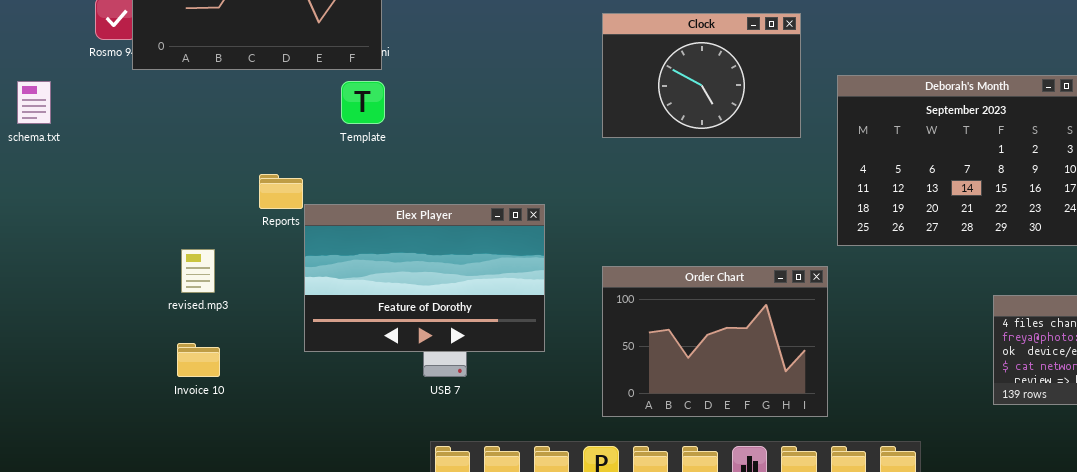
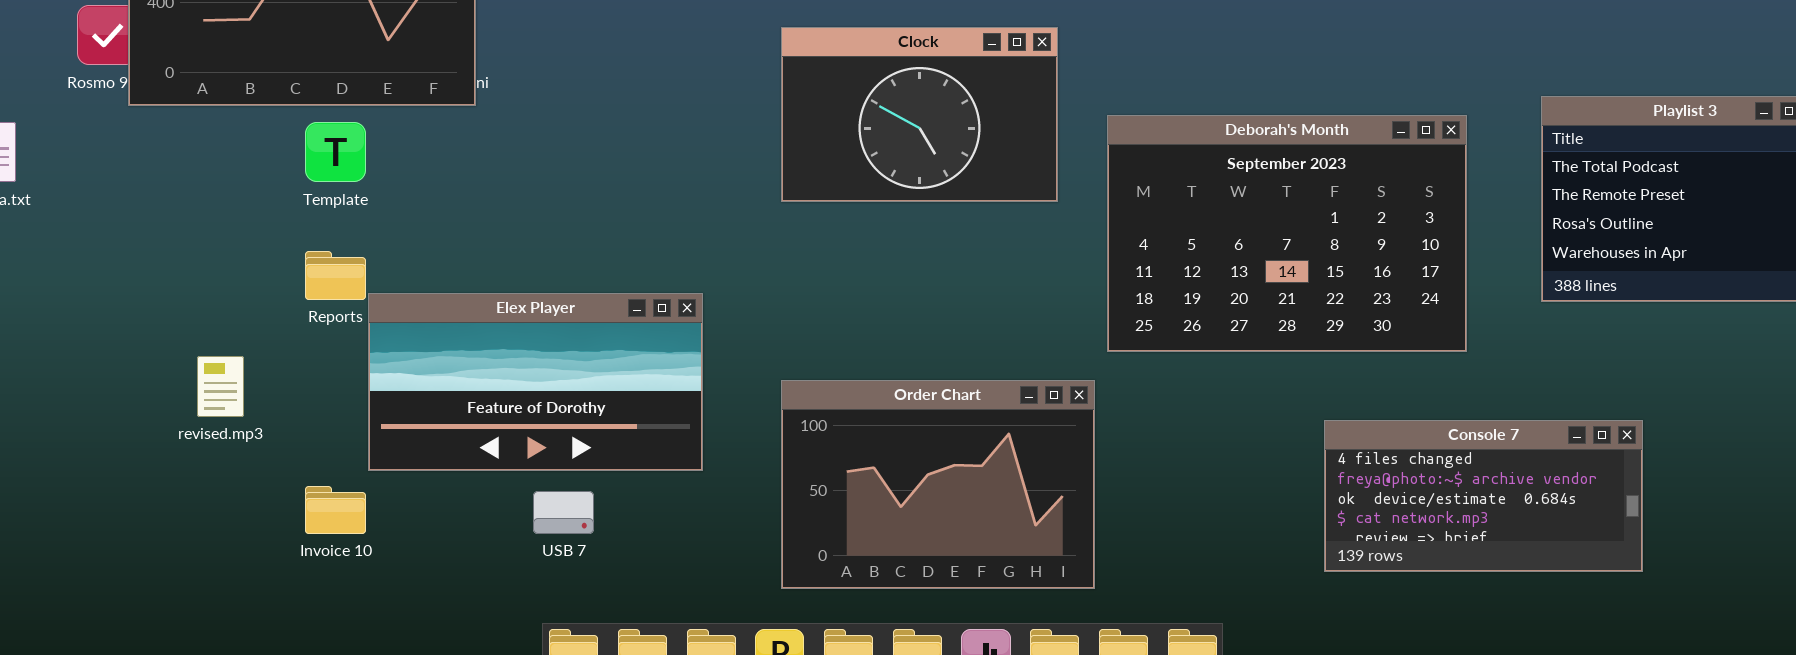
Template: [341,81,385,124] -> [305,122,366,182], moved
Elex Player: [304,204,545,352] -> [368,293,703,471], resized
Invoice 10: [177,343,220,377] -> [305,486,366,534], moved

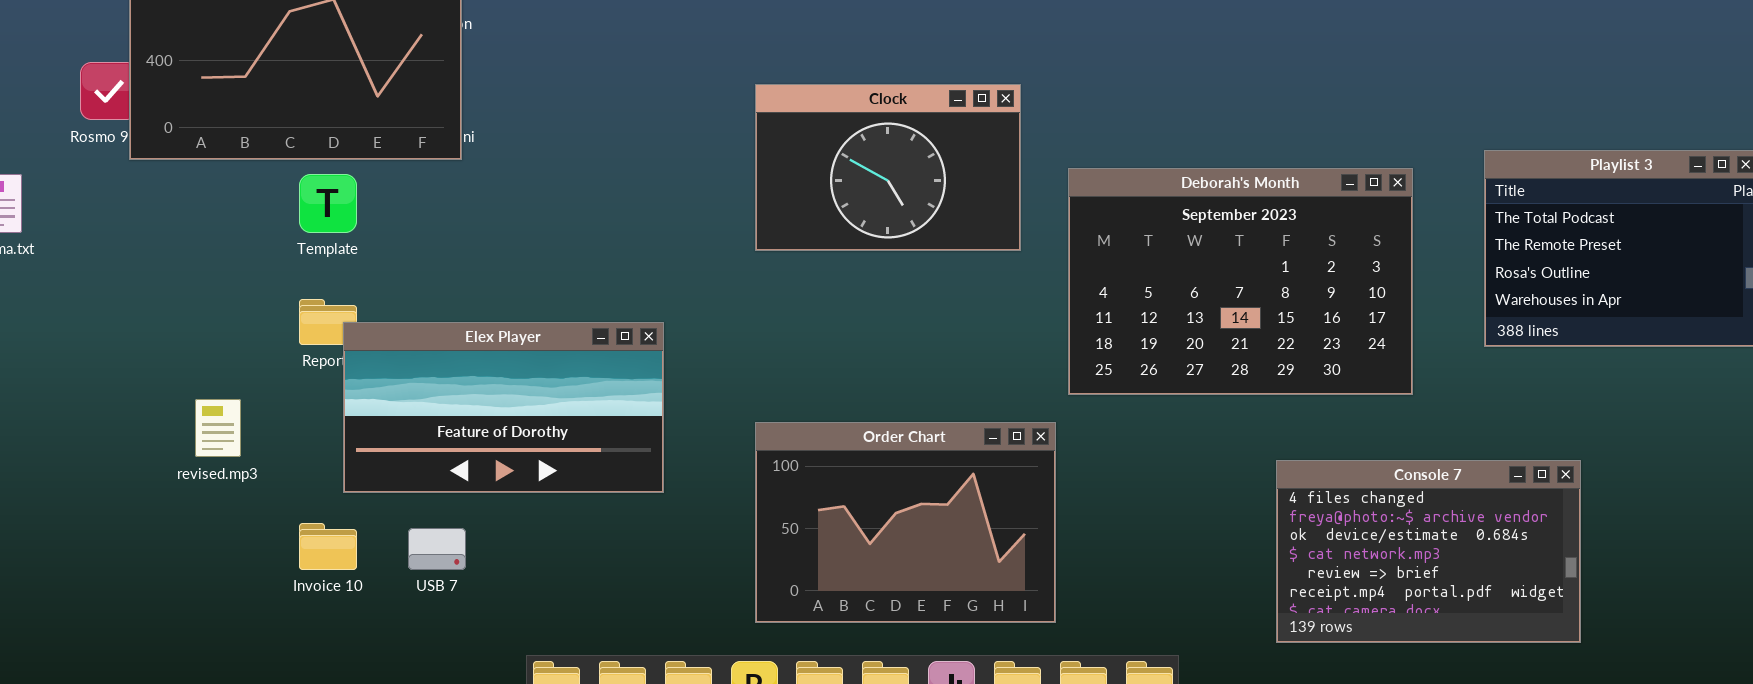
Elex Player: [368,293,703,471] -> [343,322,664,493], moved
Console 7: [1324,420,1643,572] -> [1276,460,1581,643], resized
USB 7: [533,491,594,534] -> [408,528,466,570], moved

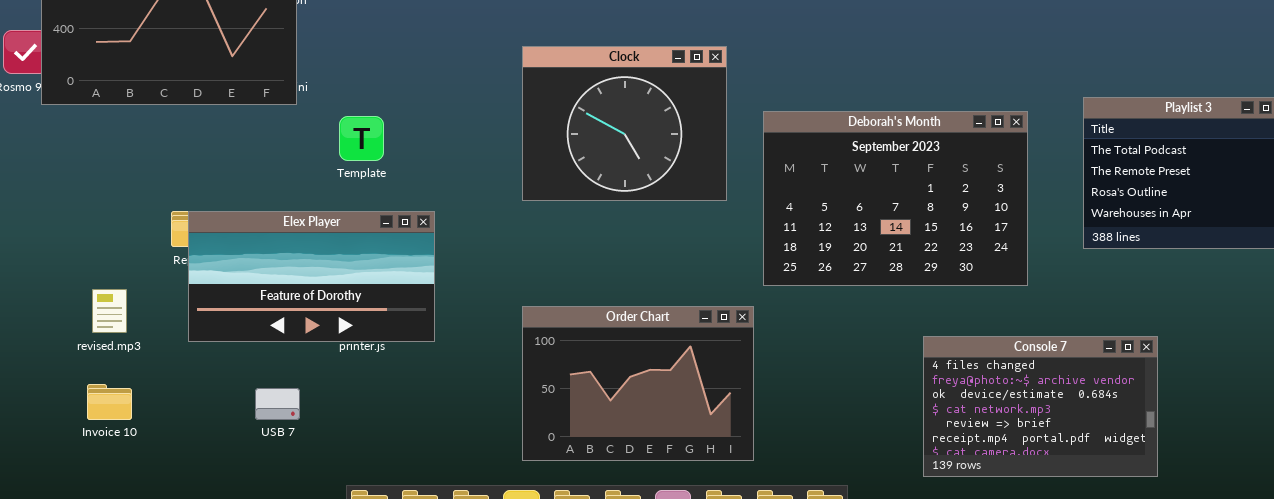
Clock: [755,84,1021,251] -> [522,46,727,201], resized
Template: [299,174,357,233] -> [339,116,384,161], moved
Elex Player: [343,322,664,493] -> [188,211,435,342], moved
Invoice 10: [299,523,357,570] -> [87,384,132,420], moved

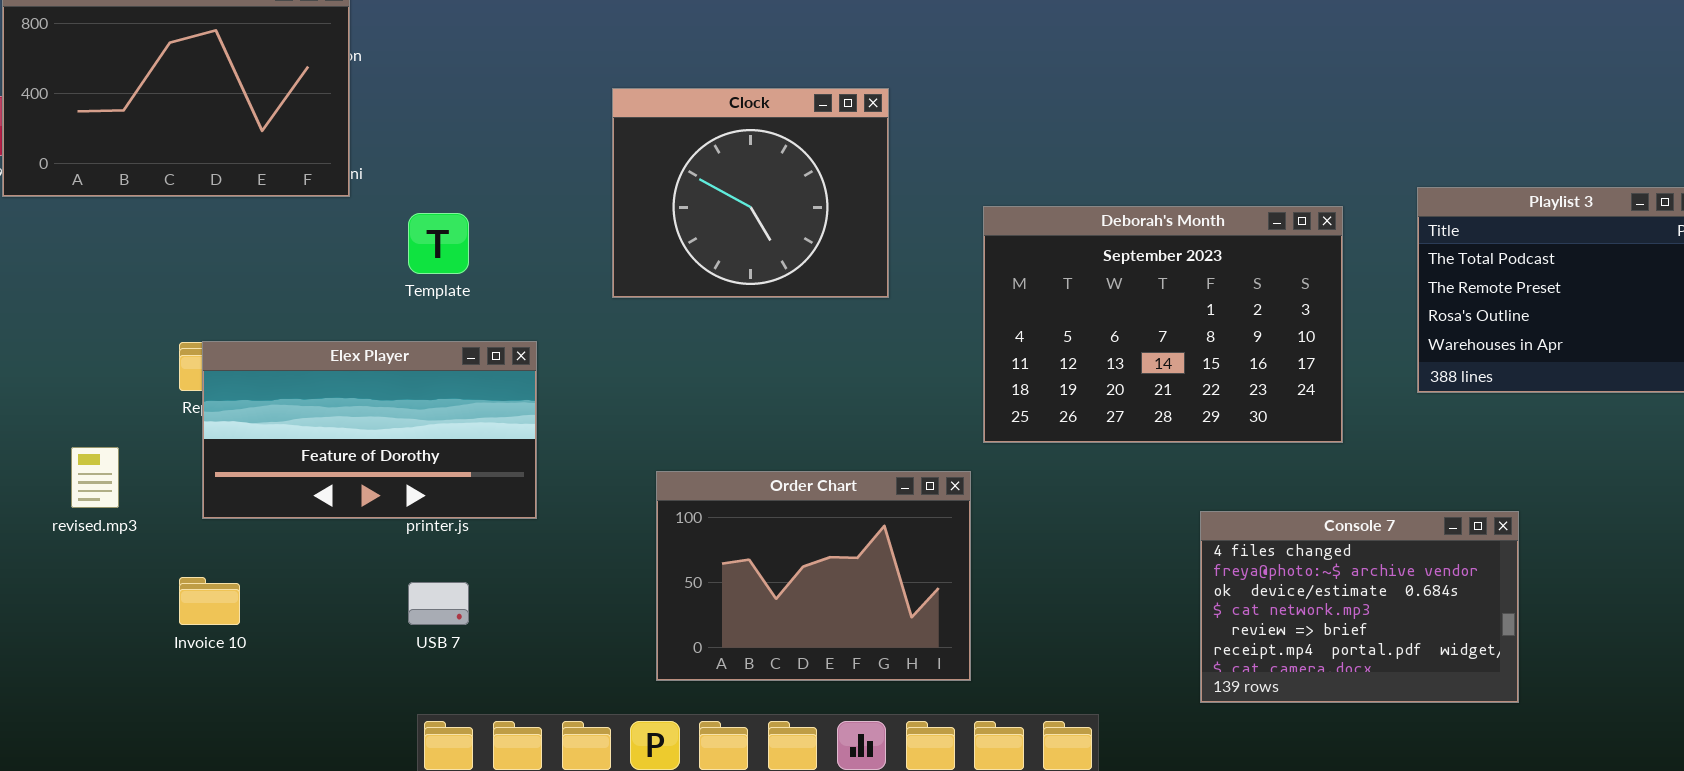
Clock: [522,46,727,201] -> [612,88,889,298], moved
Invoice 10: [87,384,132,420] -> [179,577,240,625], moved
USB 7: [255,388,300,420] -> [408,582,469,625], moved

